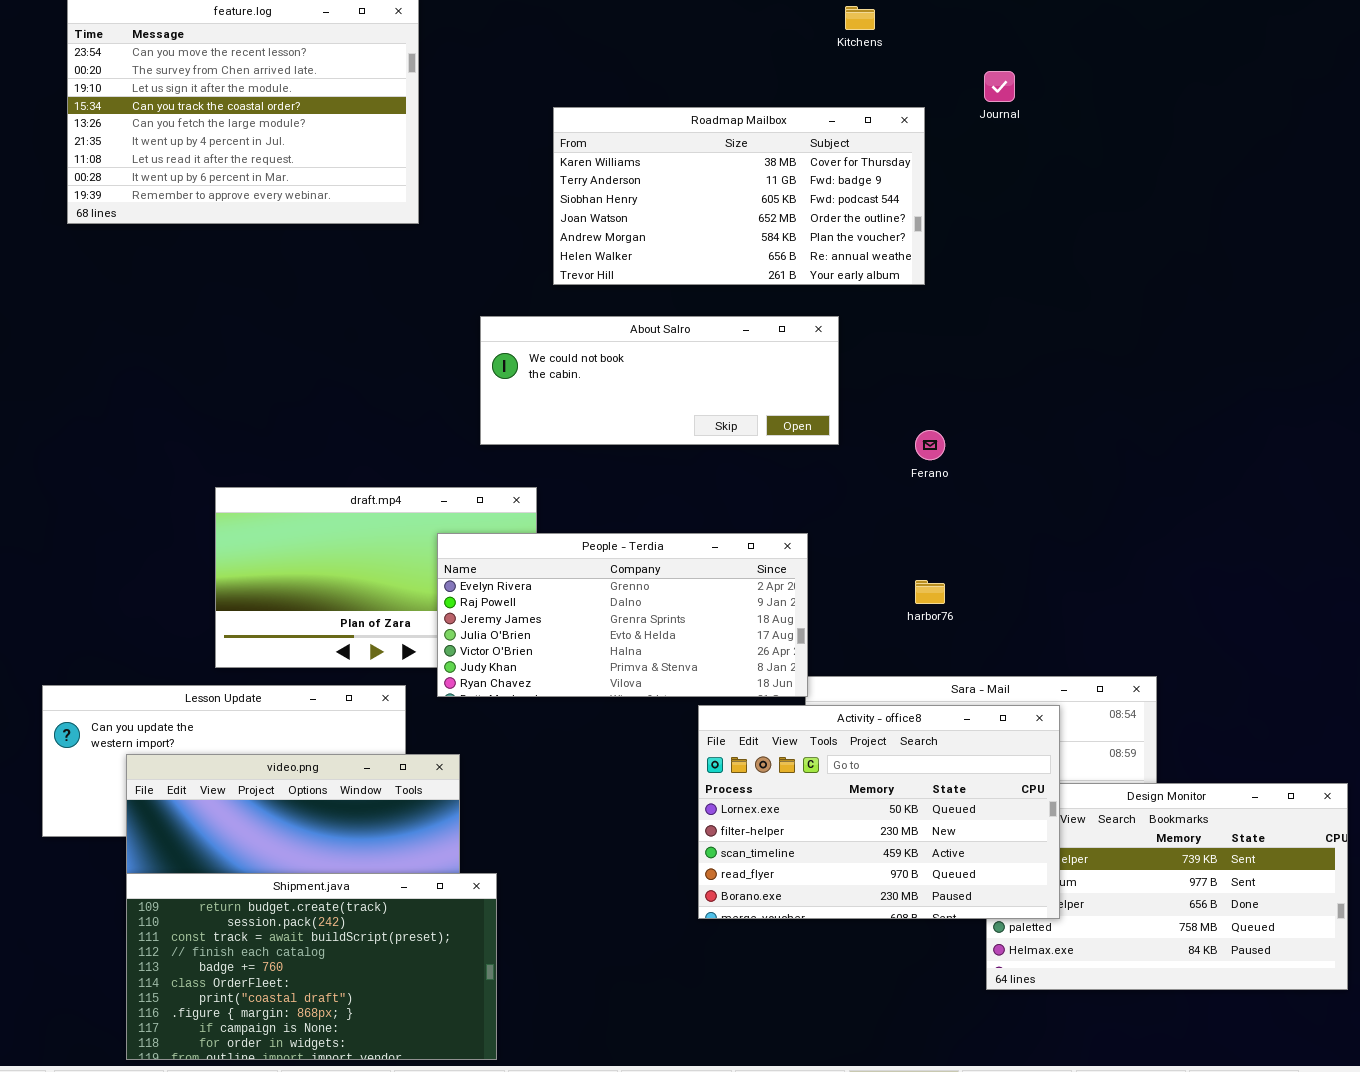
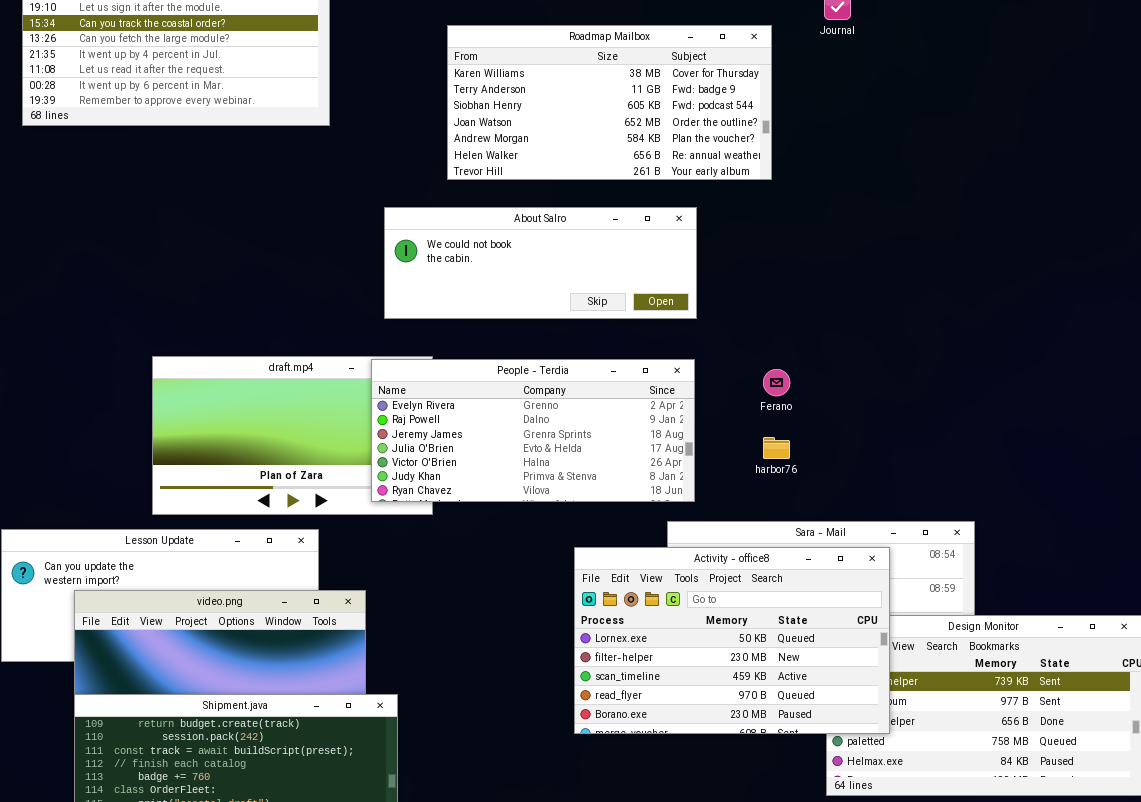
Ferano: [915,430,945,460] -> [763,369,790,396], moved
People - Terdia: [437,533,808,697] -> [371,359,695,502], moved

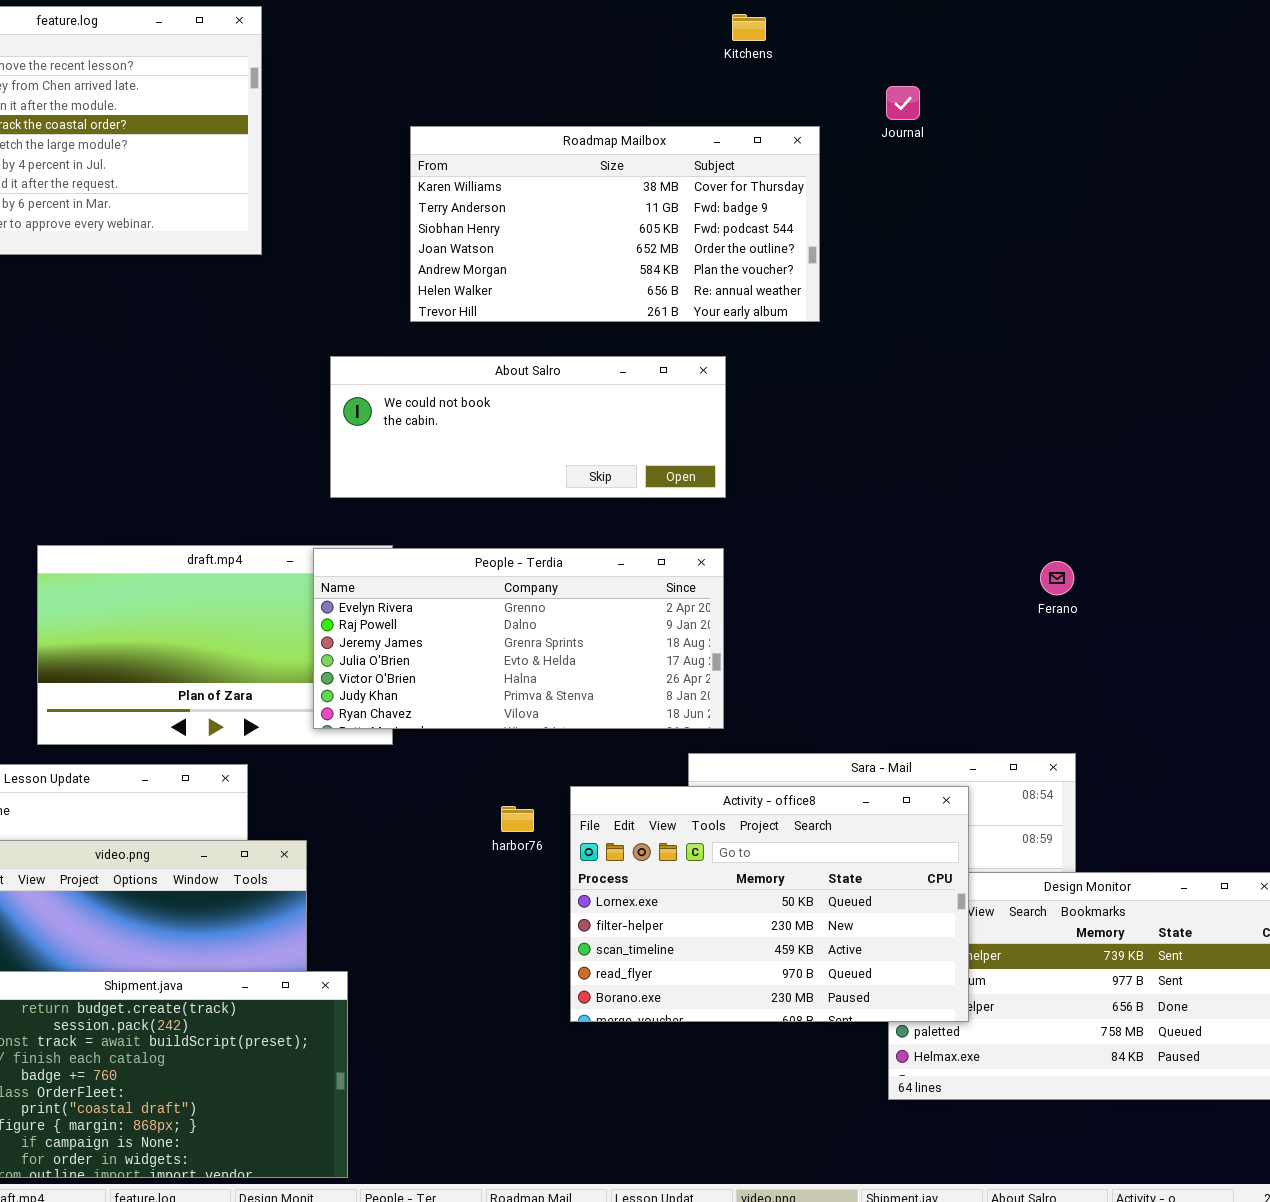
Ferano: [763,369,790,396] -> [1040,561,1074,595], moved
harbor76: [763,437,790,459] -> [501,806,534,832], moved

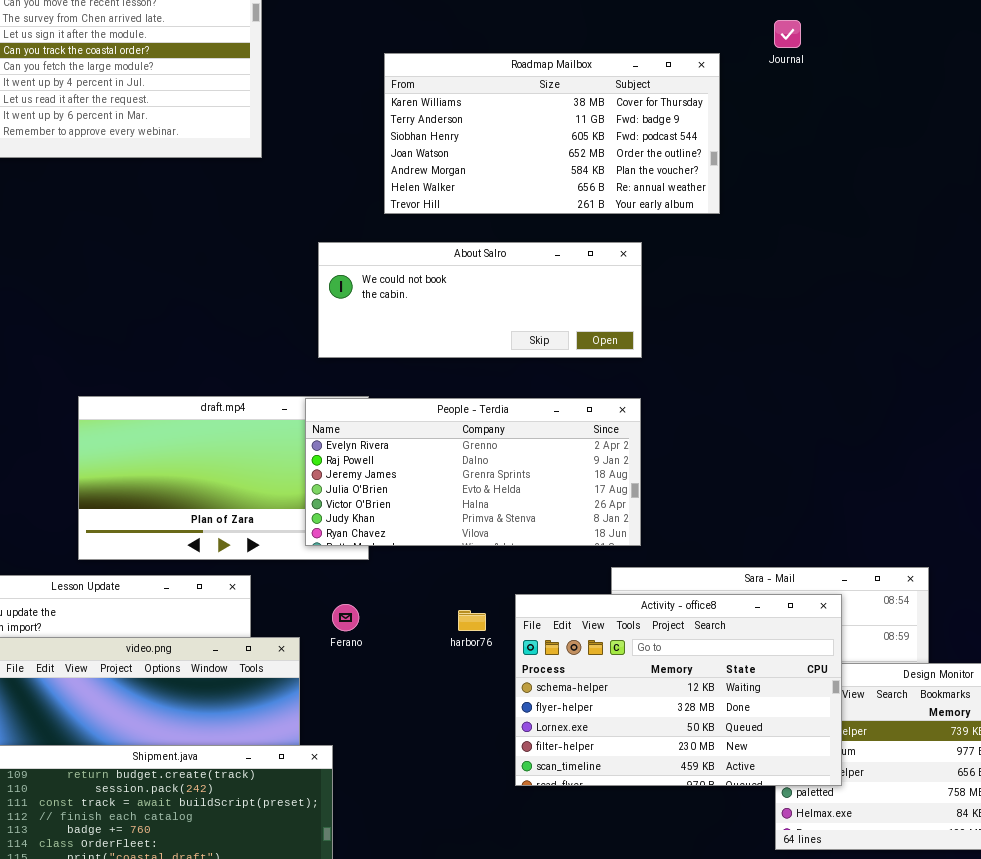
Ferano: [1040,561,1074,595] -> [332,604,359,631], moved
Activity - office8: [570,786,969,1022] -> [515,594,842,786], scrolled up 2 rows

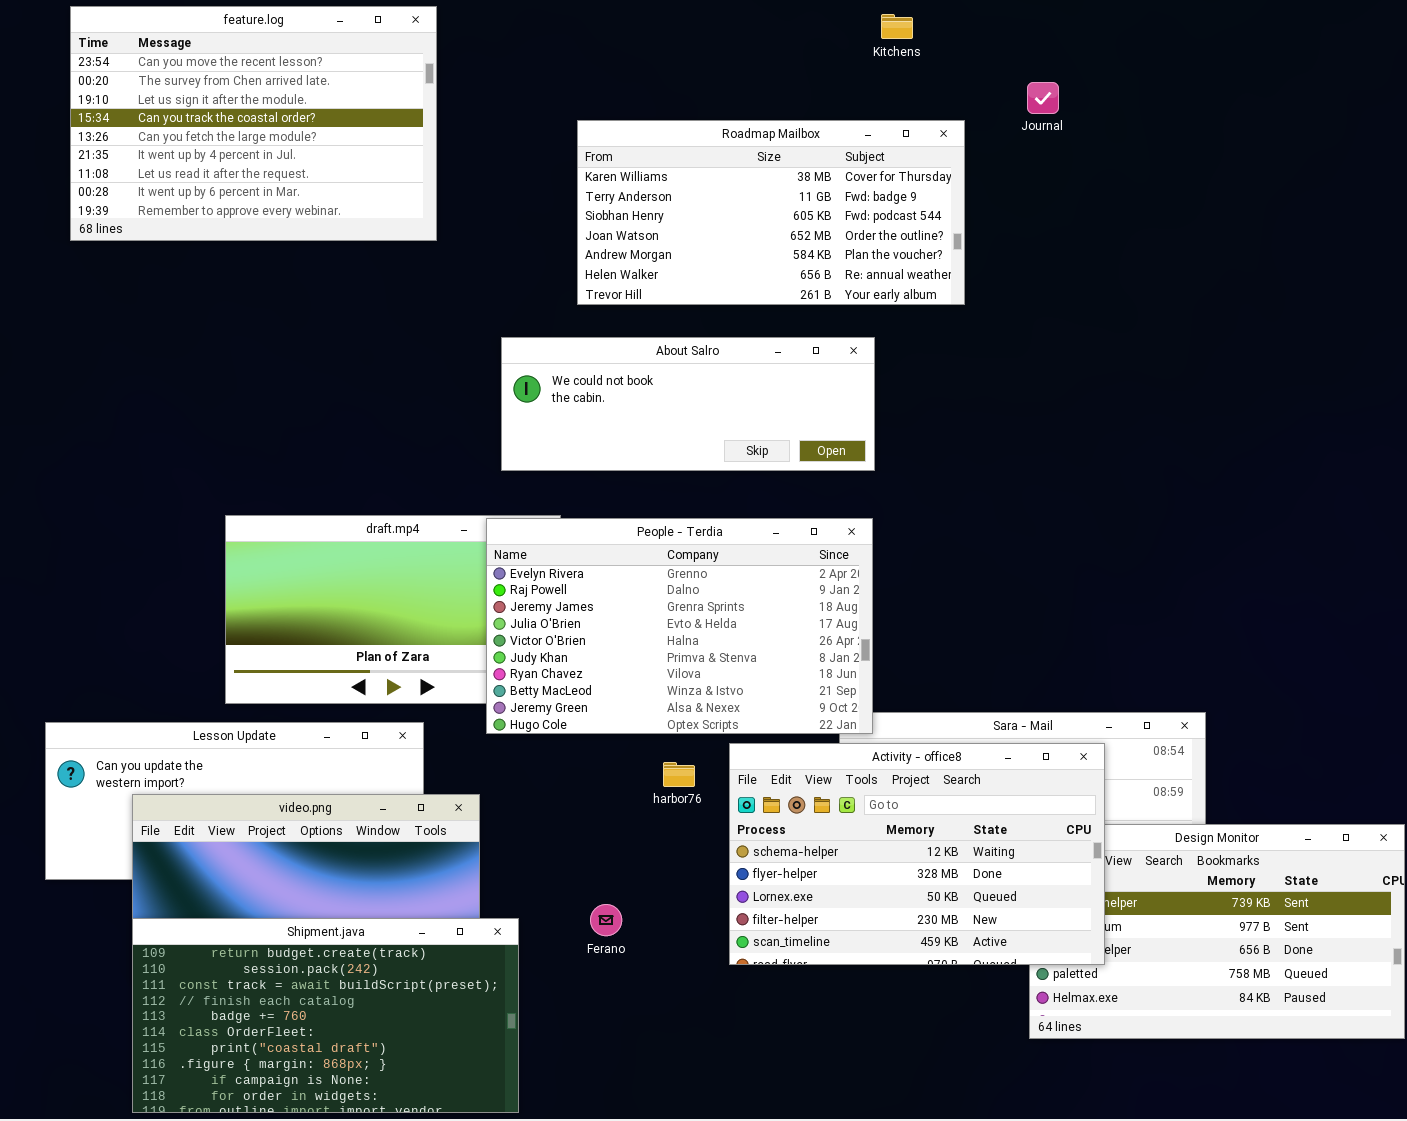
People - Terdia: [305,398,641,546] -> [486,518,873,734], resized
Ferano: [332,604,359,631] -> [590,904,622,936], moved

